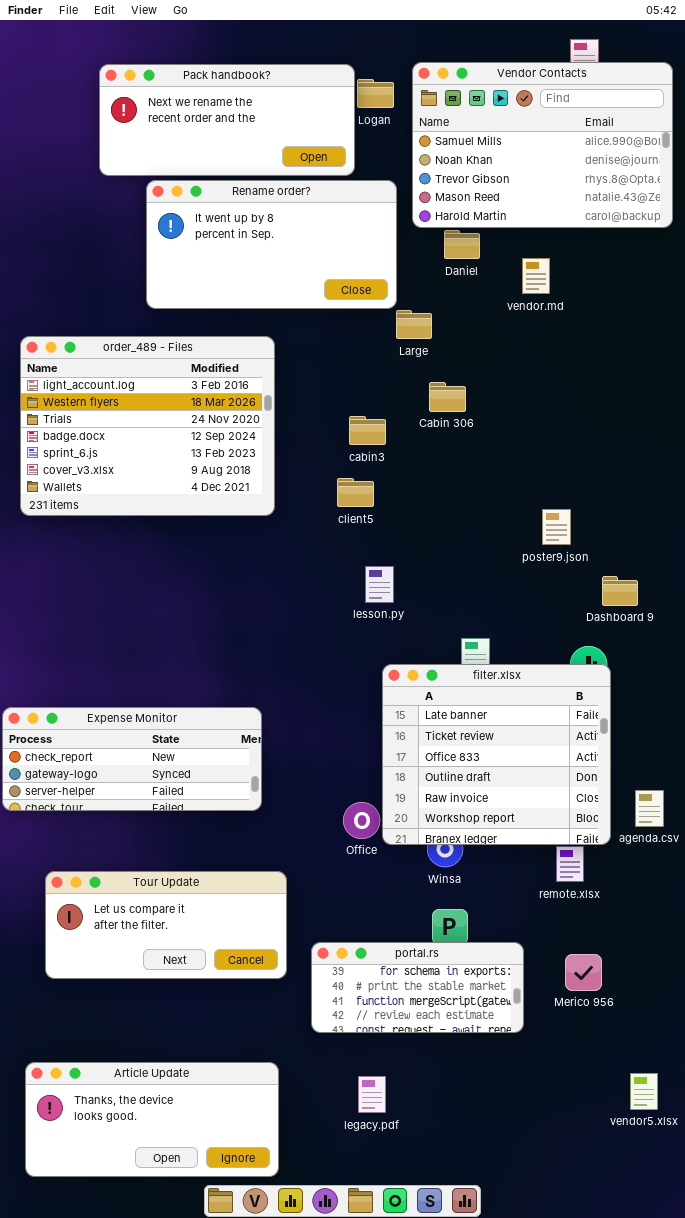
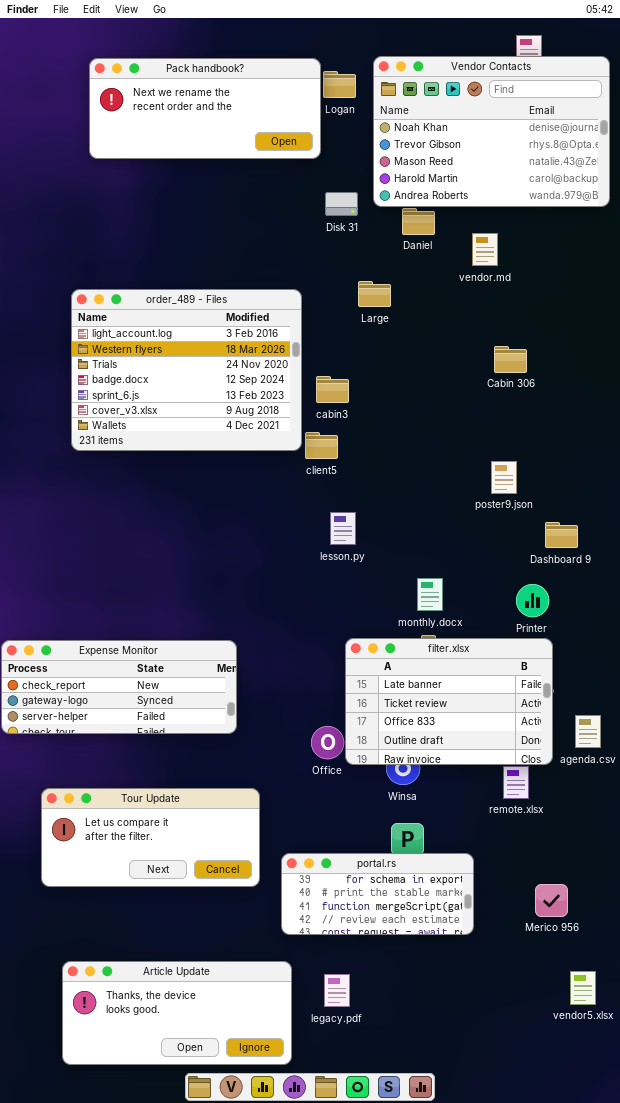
Vendor Contacts: [412,62,673,228] -> [373,56,610,207], scrolled down 1 row
Rename order?: [146,180,397,309] -> none, closed
order_489 - Files: [20,336,275,516] -> [71,289,302,451], moved
Cabin 306: [429,382,466,412] -> [494,346,527,373], moved
filter.xlsx: [382,664,611,845] -> [345,638,553,765], resized
Merico 956: [565,954,602,991] -> [535,884,568,917], moved
Article Update: [25,1062,279,1177] -> [62,961,292,1065], moved

